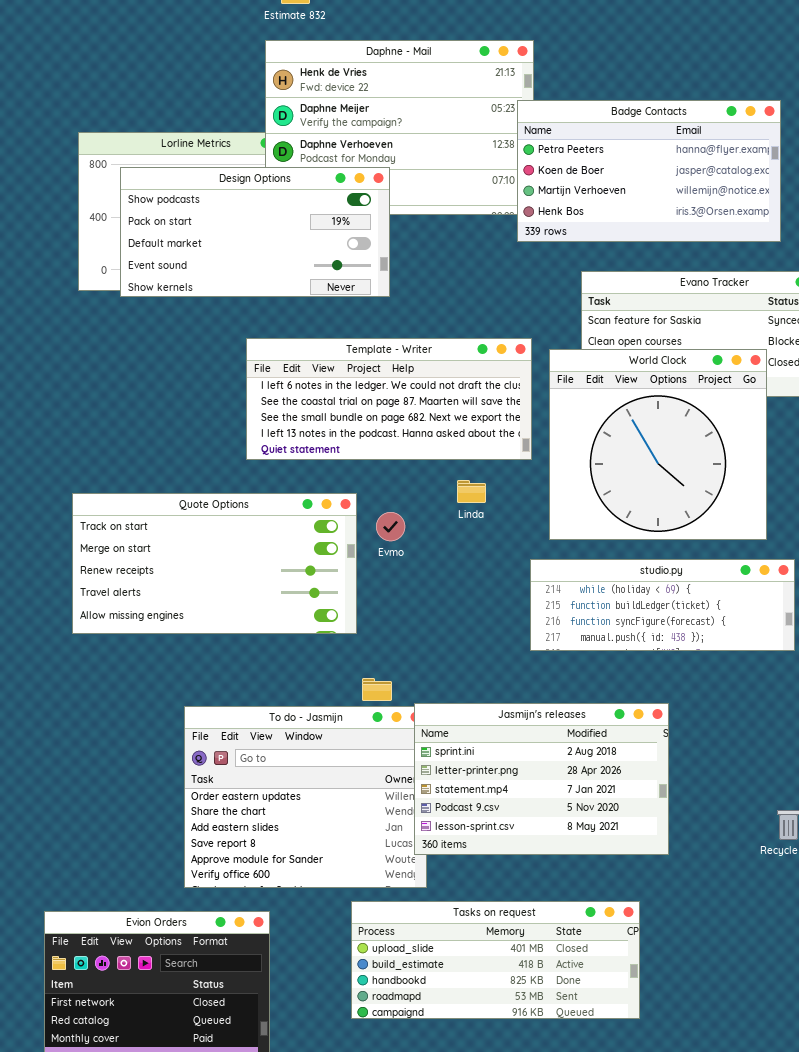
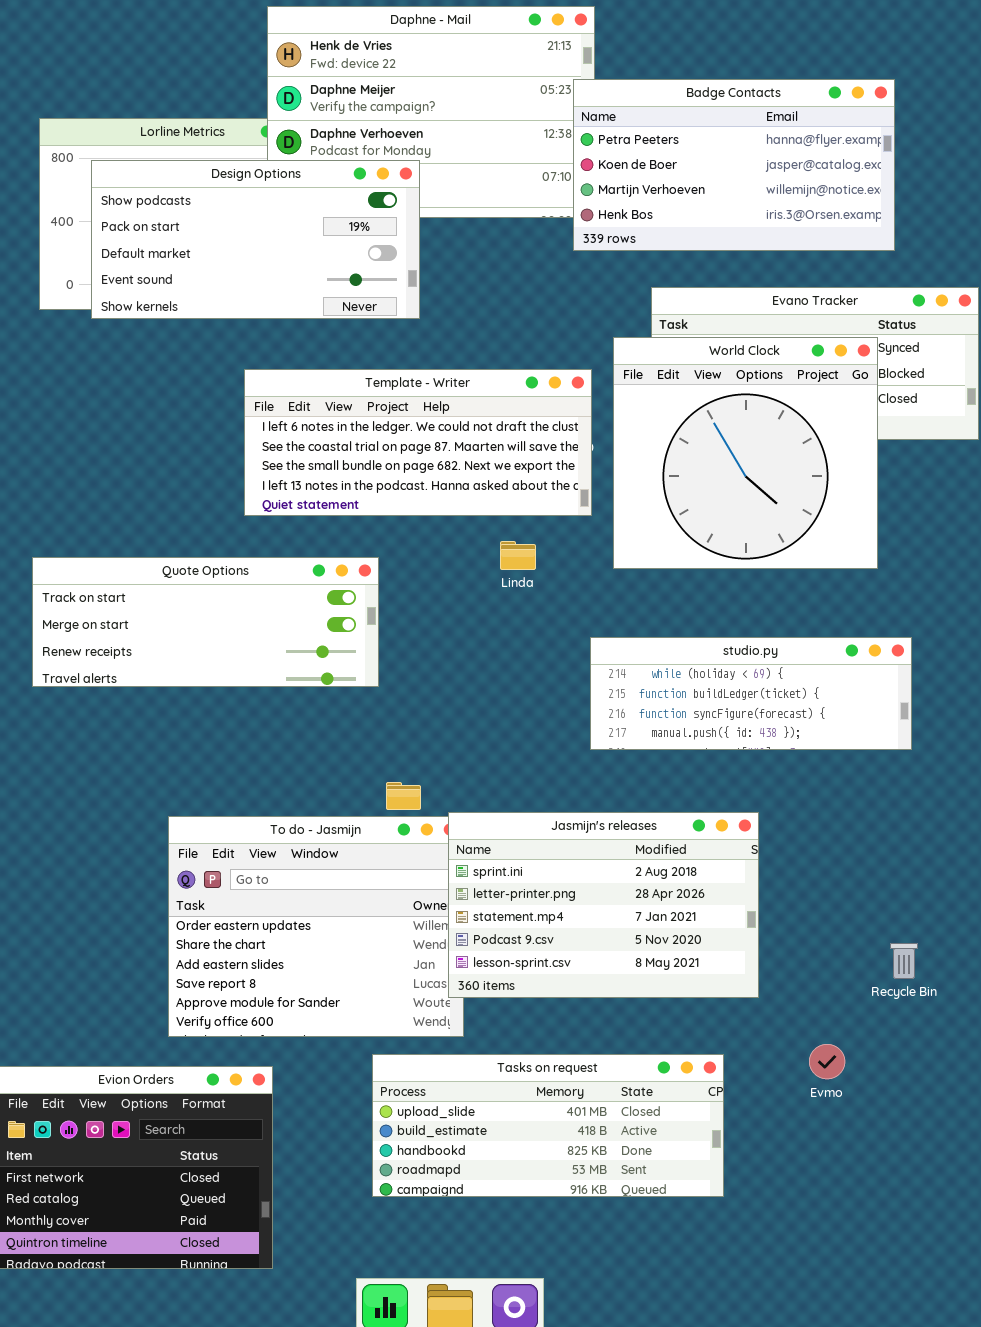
World Clock: [549,349,767,540] -> [613,337,878,569], moved
Quote Options: [72,493,357,634] -> [32,557,379,687], resized
Evmo: [376,512,405,541] -> [809,1044,845,1079], moved

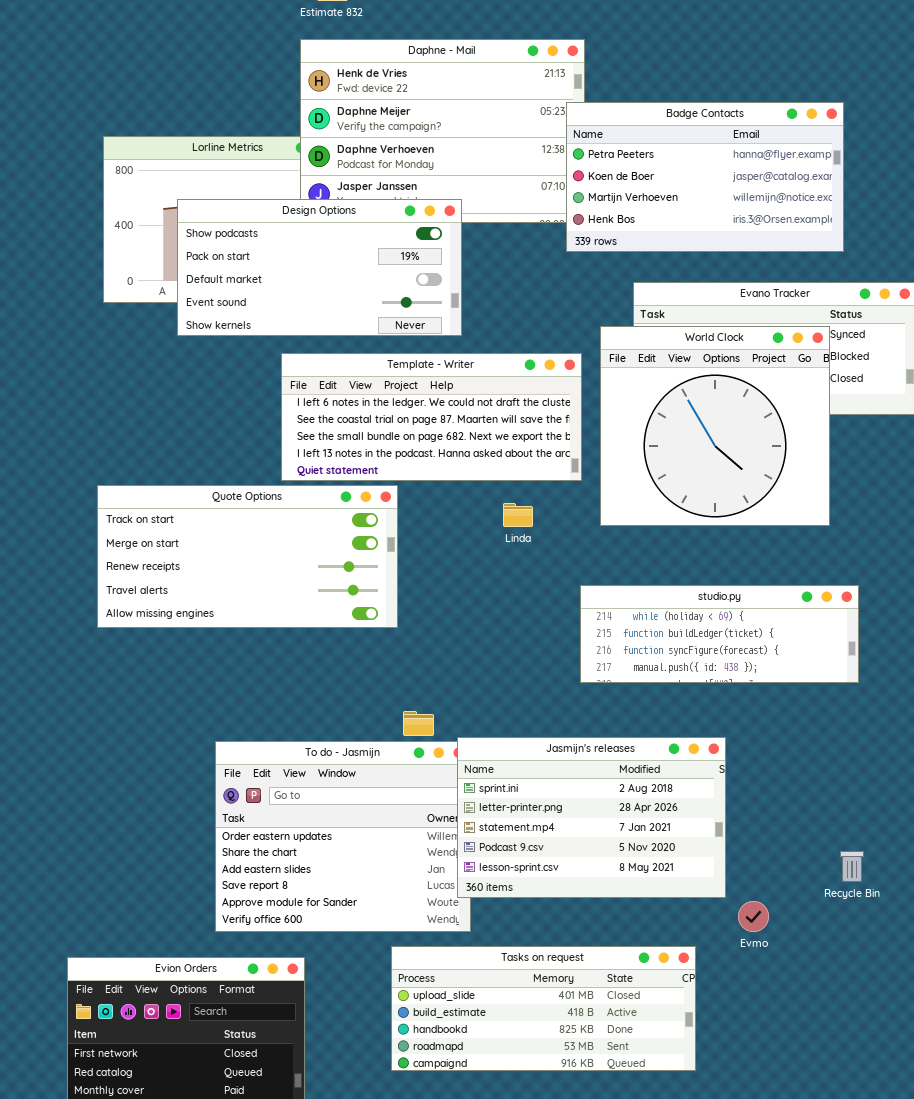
Design Options: [91,160,420,319] -> [177,199,462,336], moved
Quote Options: [32,557,379,687] -> [97,485,398,628], resized
Evmo: [809,1044,845,1079] -> [738,901,769,932], moved

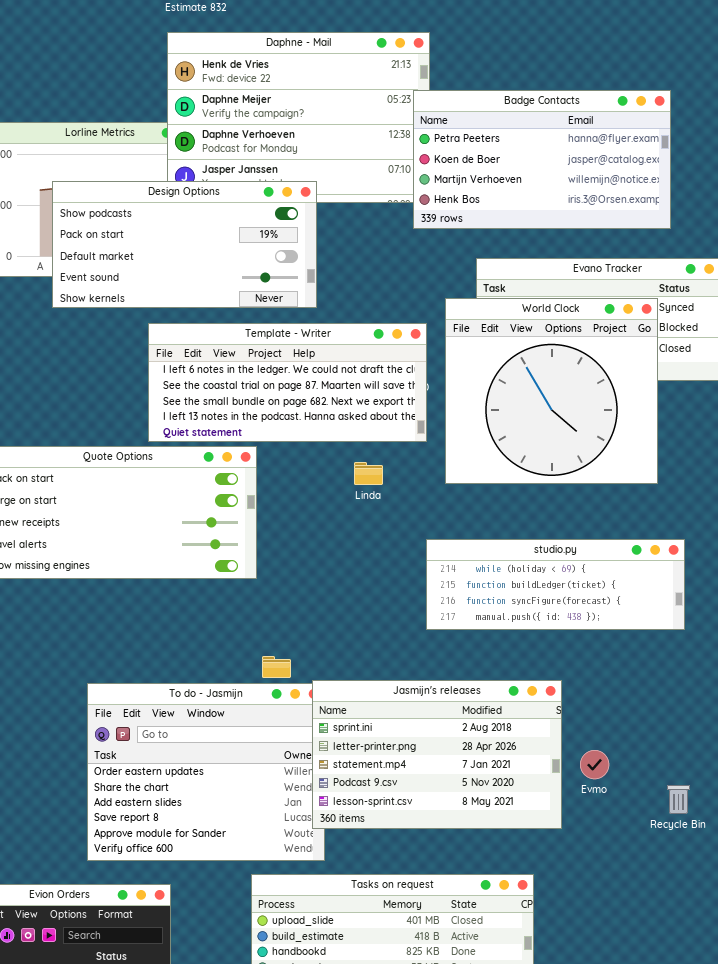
Evmo: [738,901,769,932] -> [580,750,609,779], moved

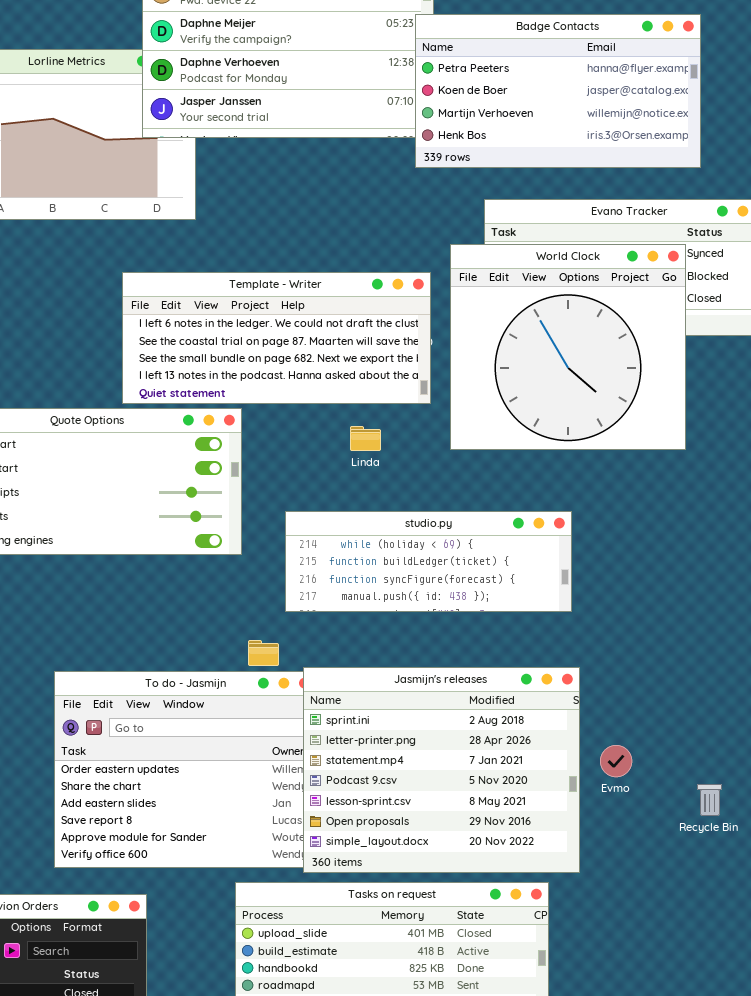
Design Options: [52,181,317,308] -> none, closed
studio.py: [426,539,685,630] -> [285,511,572,612], moved
Jasmijn's releases: [312,680,562,829] -> [303,667,580,873], resized

